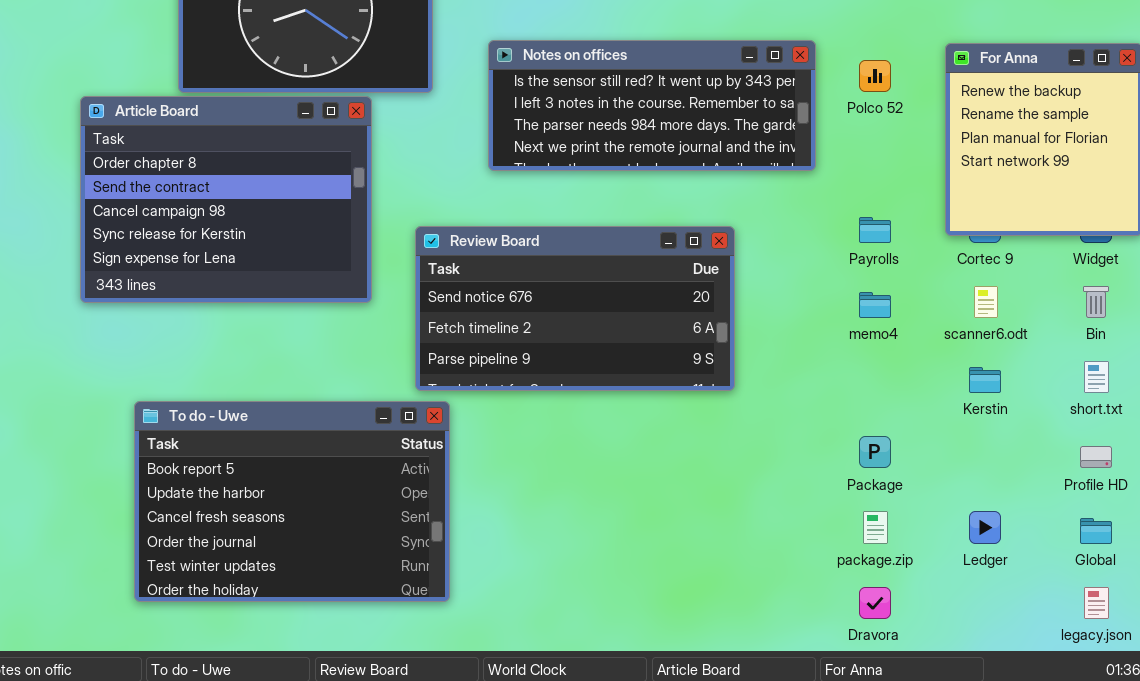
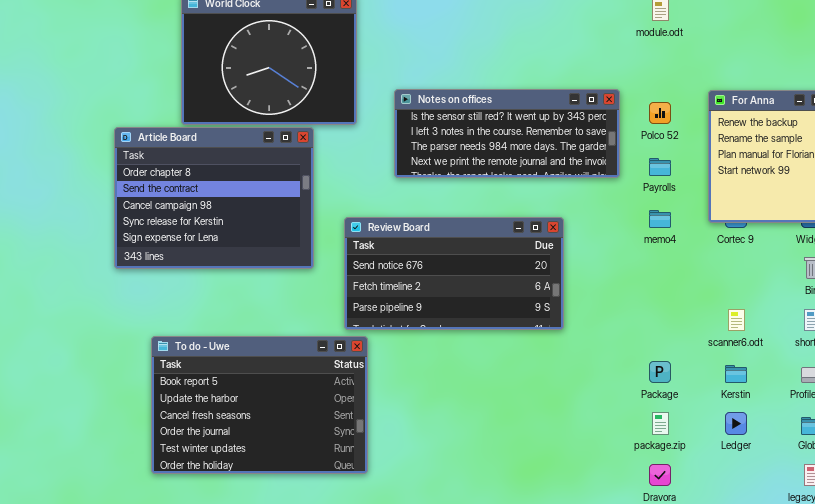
Payrolls: [859,217,891,243] -> [649,158,671,176], moved
scanner6.odt: [974,286,998,318] -> [728,309,745,331], moved
memo4: [859,292,891,318] -> [649,210,671,228], moved
Kerstin: [969,367,1001,393] -> [725,365,747,383], moved

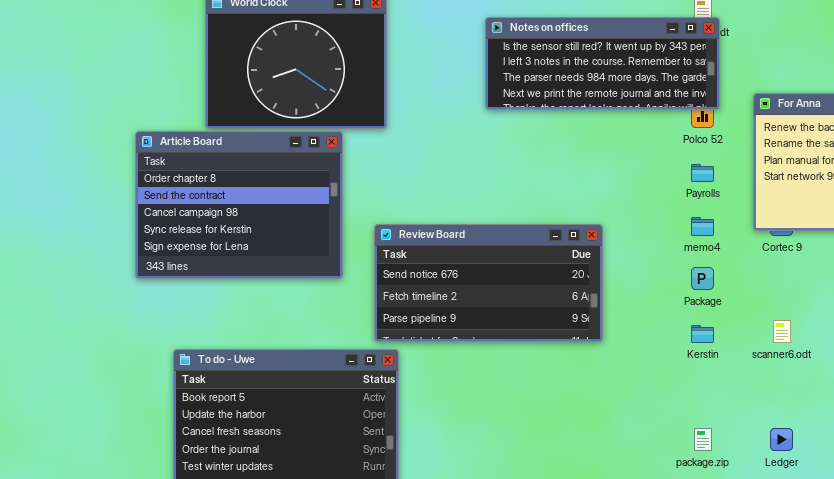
Notes on offices: [394,89,620,178] -> [485,17,720,110], moved
Package: [649,361,671,383] -> [691,267,714,290], moved
Kerstin: [725,365,747,383] -> [691,325,714,343], moved

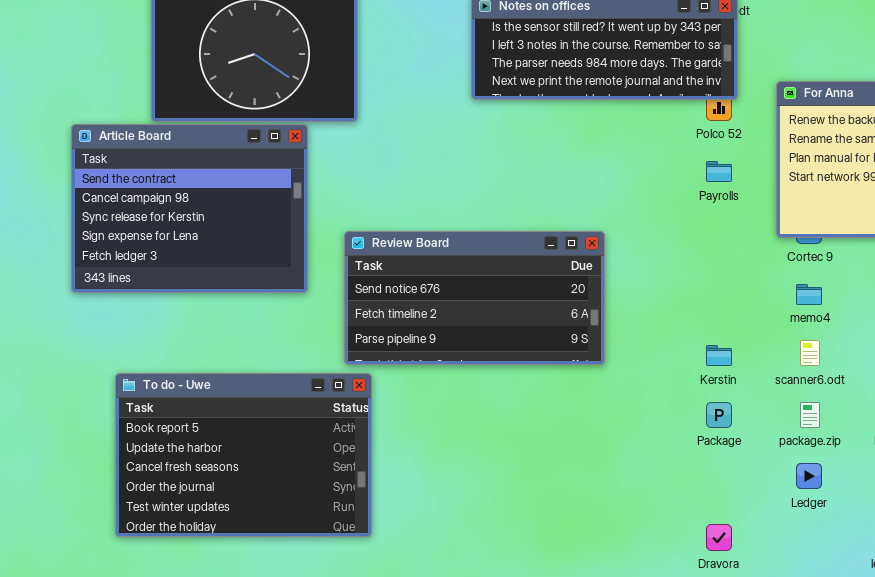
Article Board: [135,131,343,279] -> [71,124,308,293], scrolled down 1 row
memo4: [691,217,714,236] -> [796,284,822,305], moved
Package: [691,267,714,290] -> [706,402,732,428], moved
package.zip: [694,428,712,451] -> [800,402,820,428], moved

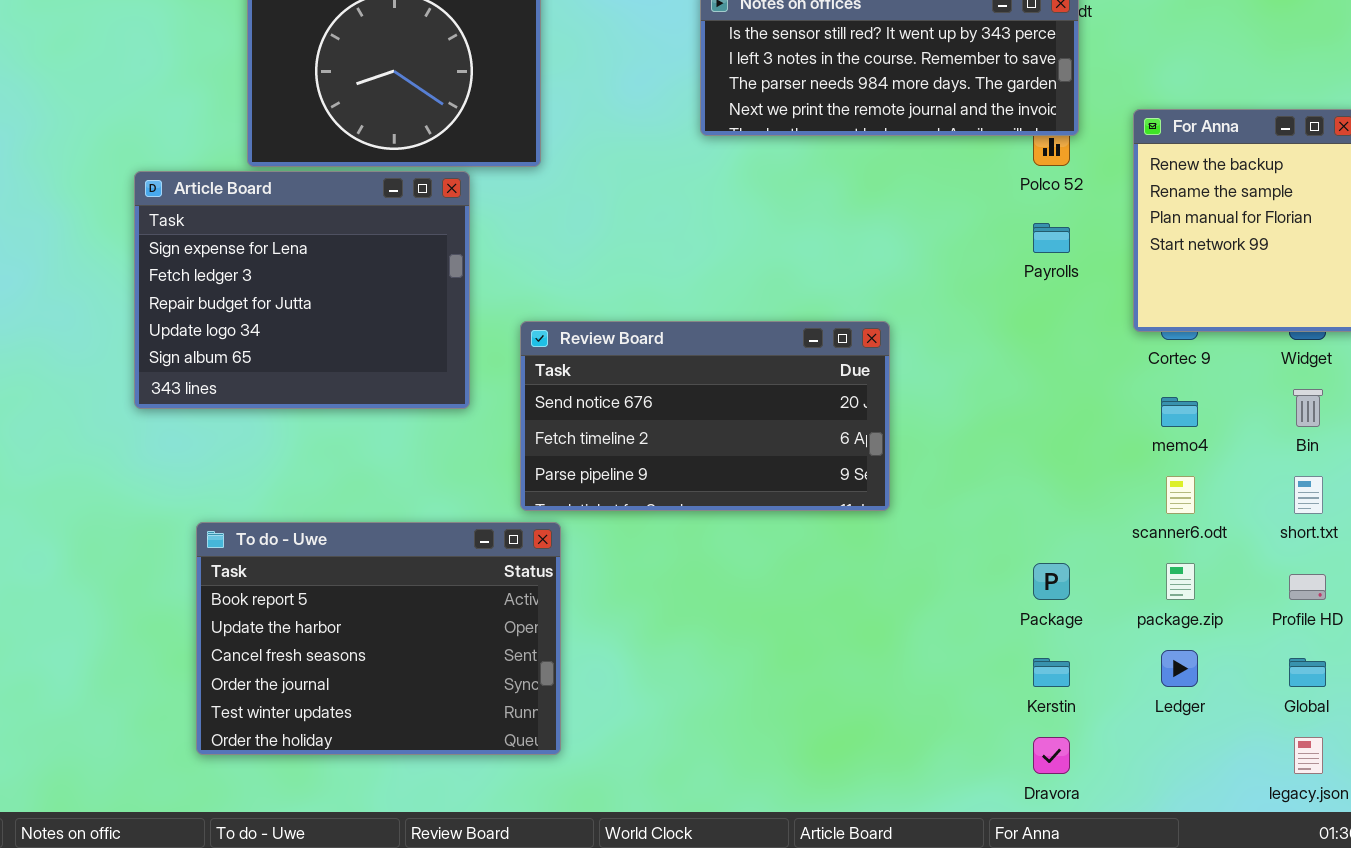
Article Board: [71,124,308,293] -> [134,171,470,409], scrolled down 3 rows
Kerstin: [706,345,732,366] -> [1033,658,1070,687], moved

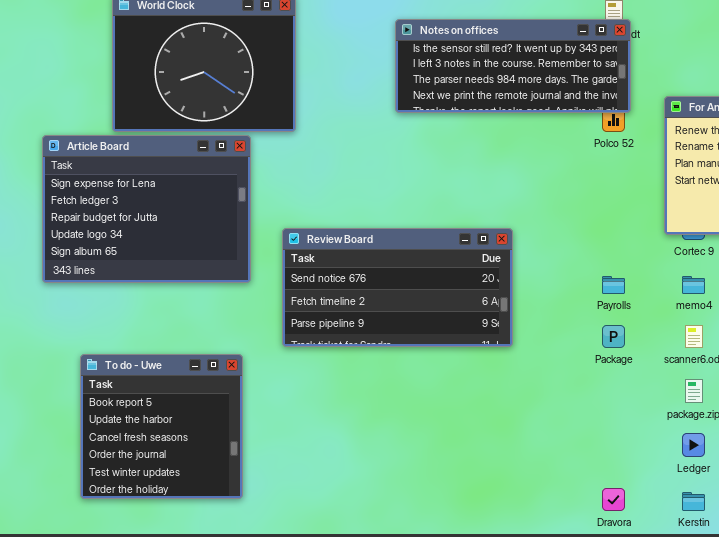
Payrolls: [1033,223,1070,253] -> [602,276,625,294], moved
To do - Uwe: [196,522,561,755] -> [80,354,243,499], resized
Package: [1033,563,1070,600] -> [602,325,625,348], moved
Kerstin: [1033,658,1070,687] -> [682,492,705,511], moved

